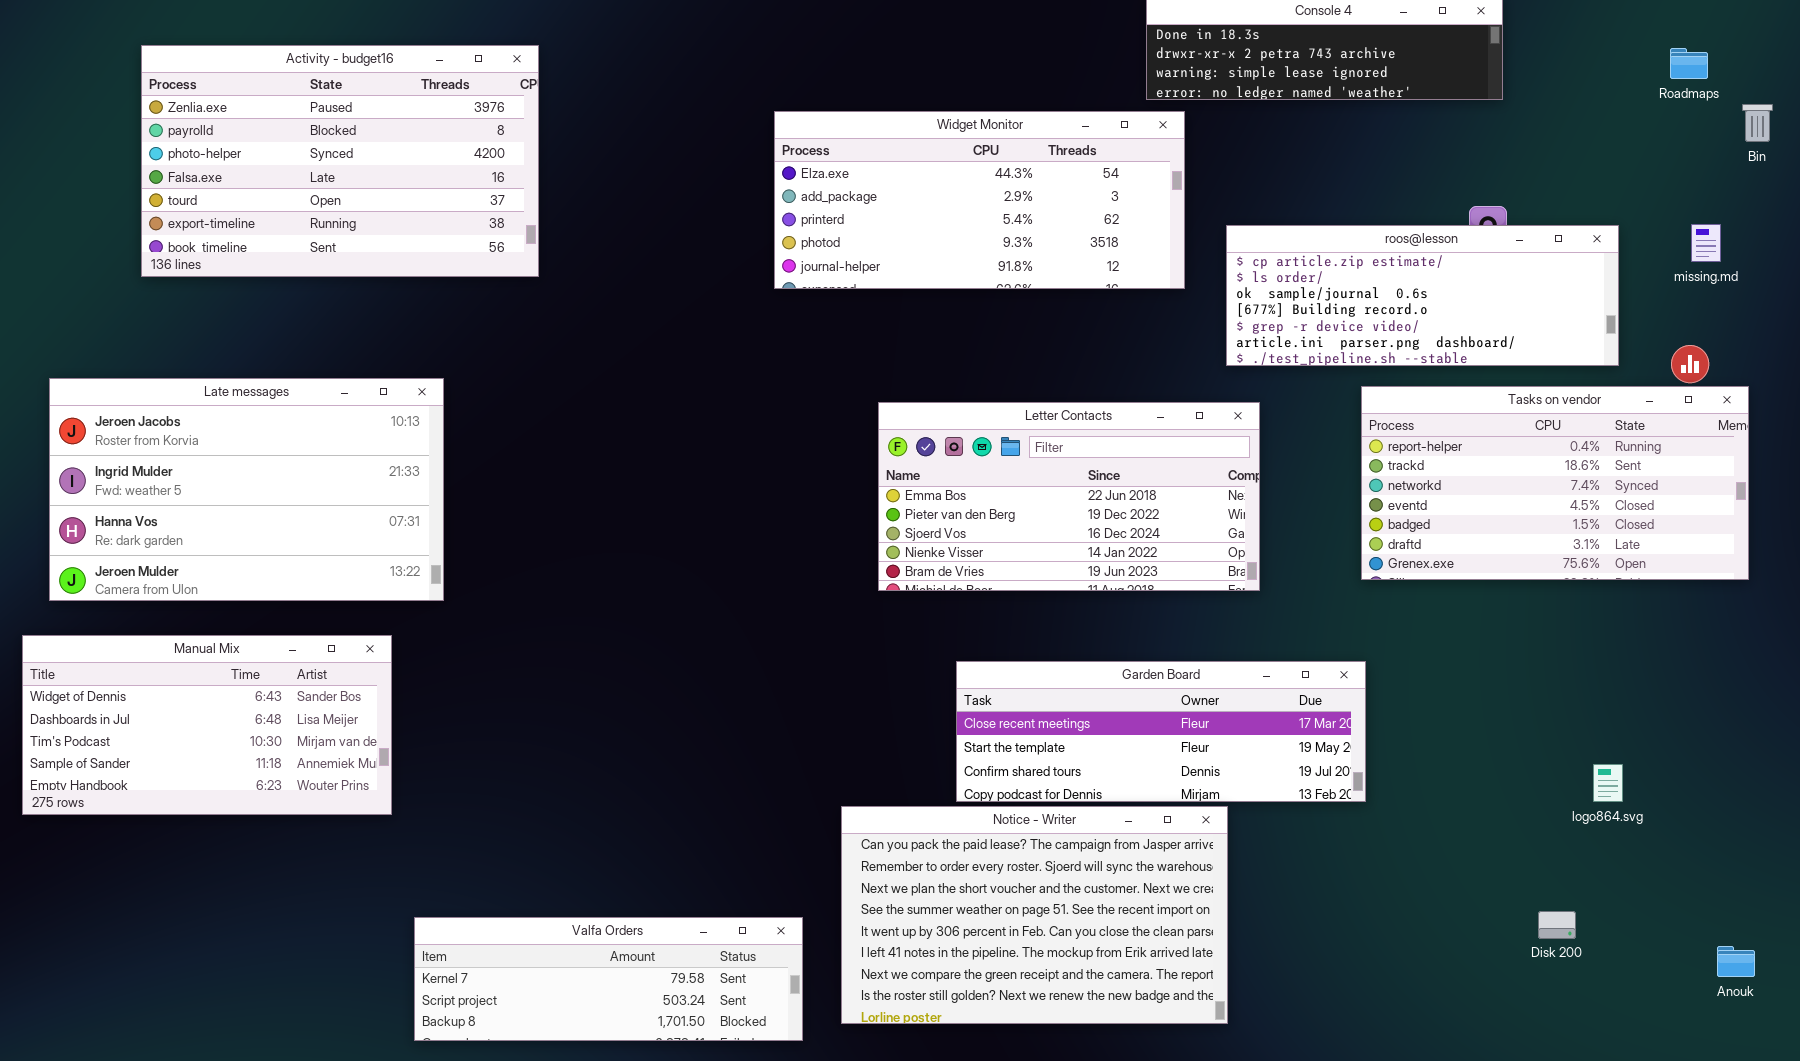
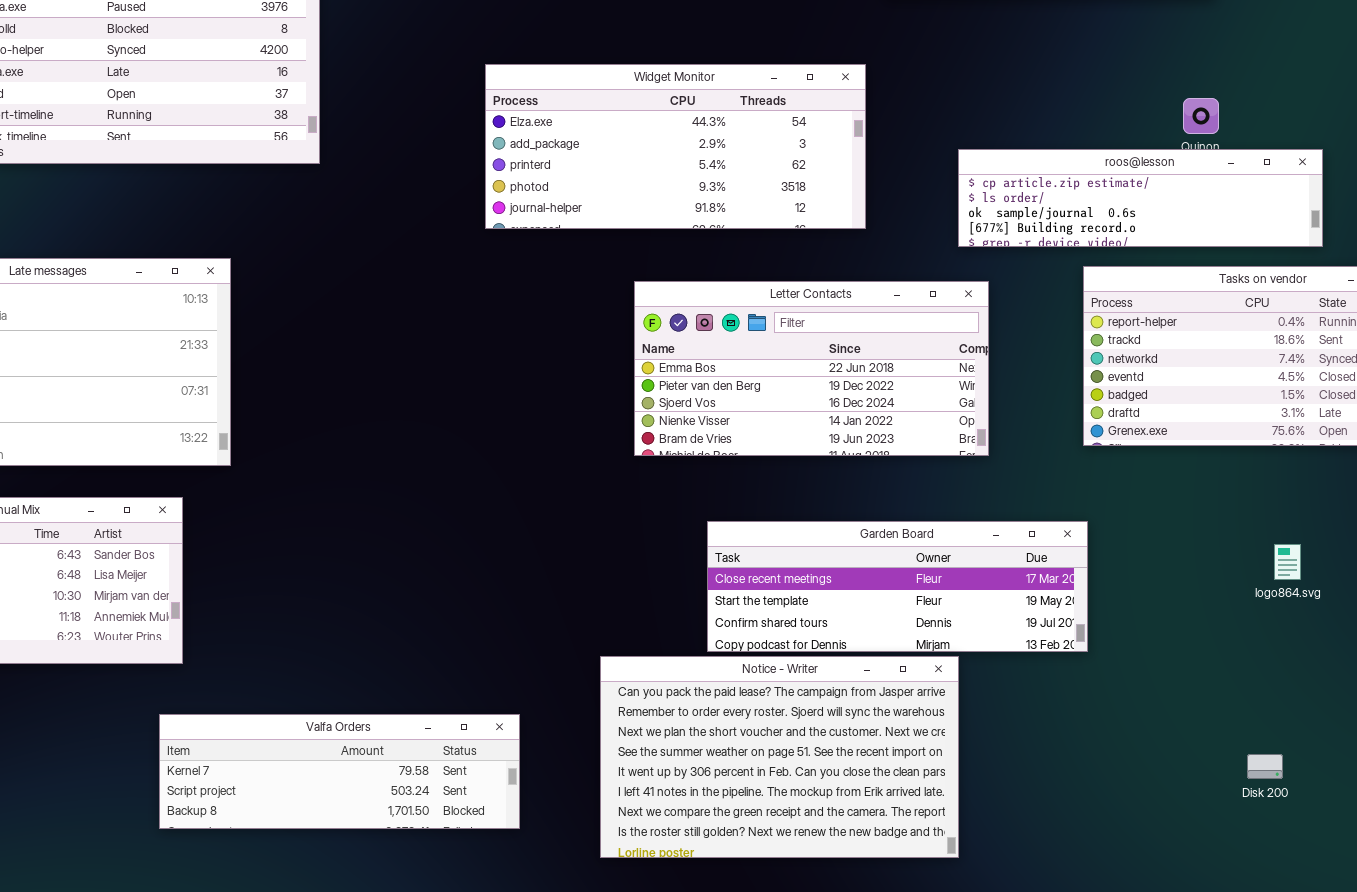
Widget Monitor: [774,111,1185,289] -> [485,64,866,229], moved
roos@lesson: [1226,225,1619,366] -> [958,149,1323,247], resized
logo864.svg: [1593,764,1623,802] -> [1274,544,1301,580], moved
Valfa Orders: [414,917,803,1041] -> [159,714,520,829], moved

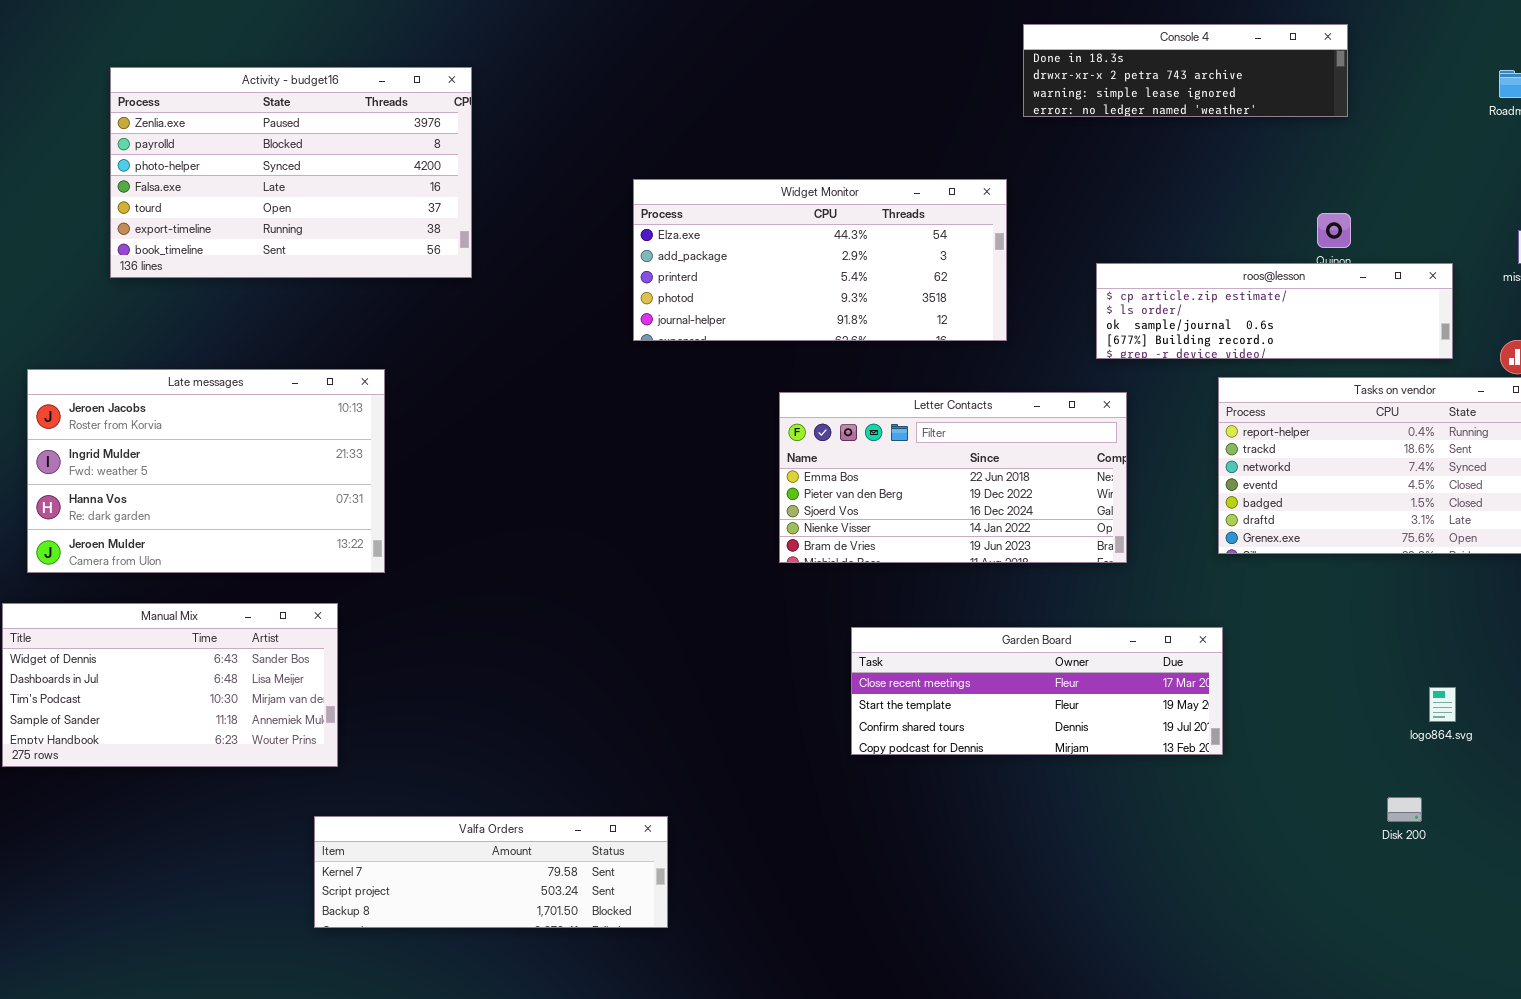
logo864.svg: [1274,544,1301,580] -> [1429,687,1456,722], moved
Notice - Writer: [600,656,959,858] -> none, closed
Disk 200: [1247,754,1283,779] -> [1387,797,1422,822], moved

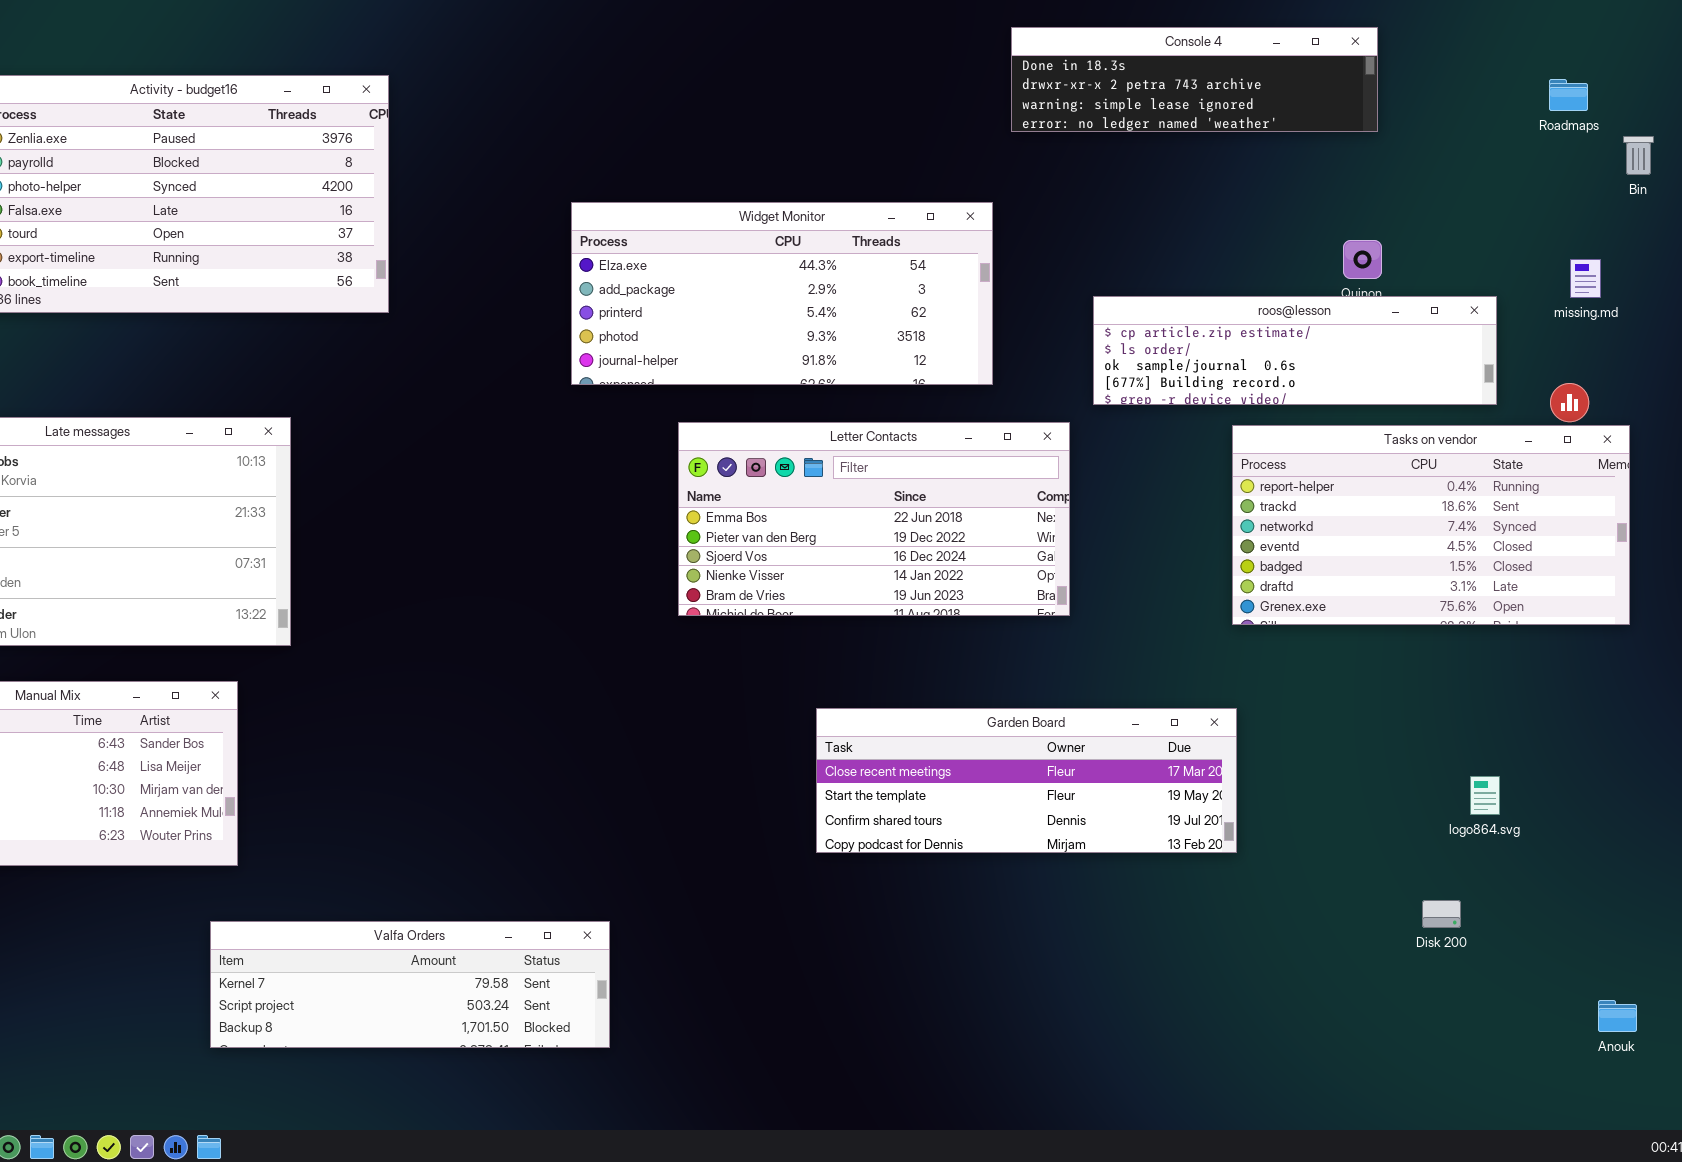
Letter Contacts: [779,392,1127,563] -> [678,422,1070,616], moved

